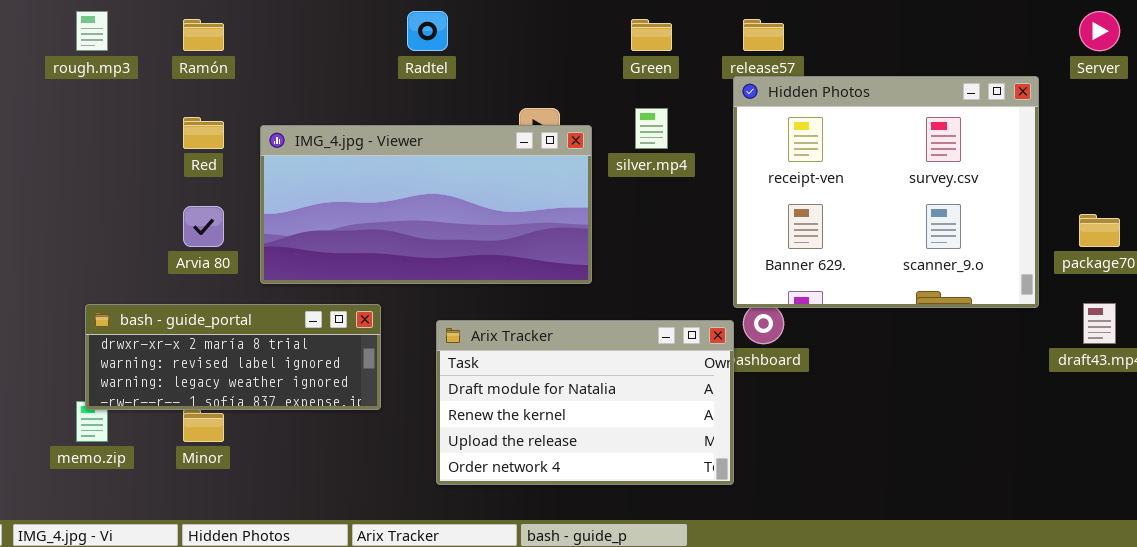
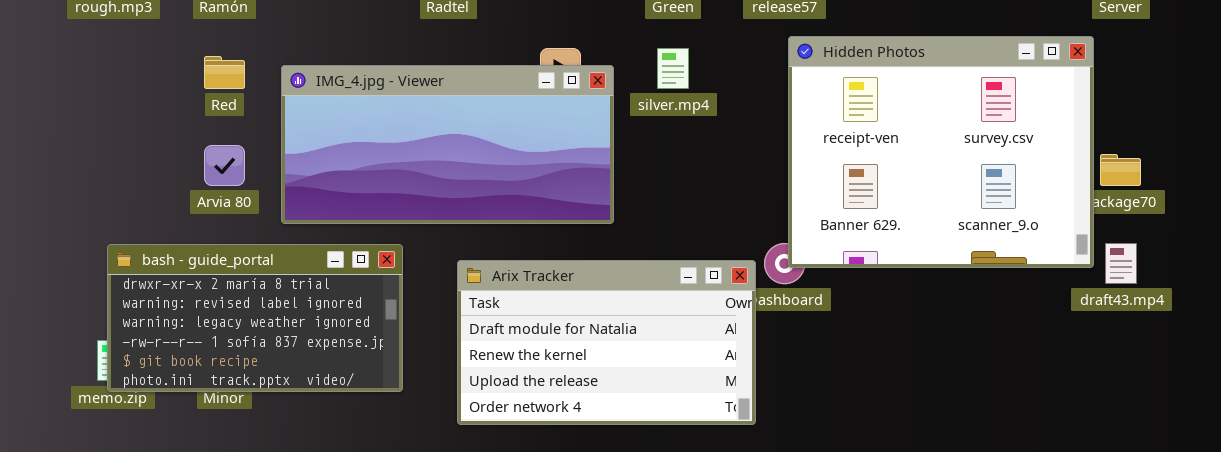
Hidden Photos: [733,76,1039,308] -> [788,36,1094,268], moved
bash - guide_portal: [85,304,381,410] -> [107,244,403,392], resized

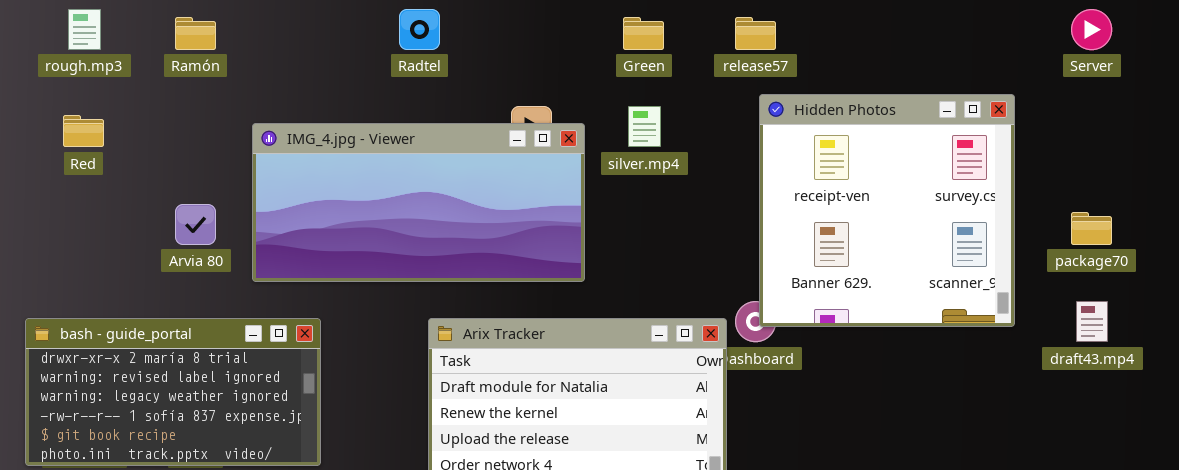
Hidden Photos: [788,36,1094,268] -> [759,94,1015,327], resized
Red: [204,56,245,89] -> [63,115,104,147], moved
bash - guide_portal: [107,244,403,392] -> [25,318,321,466], moved

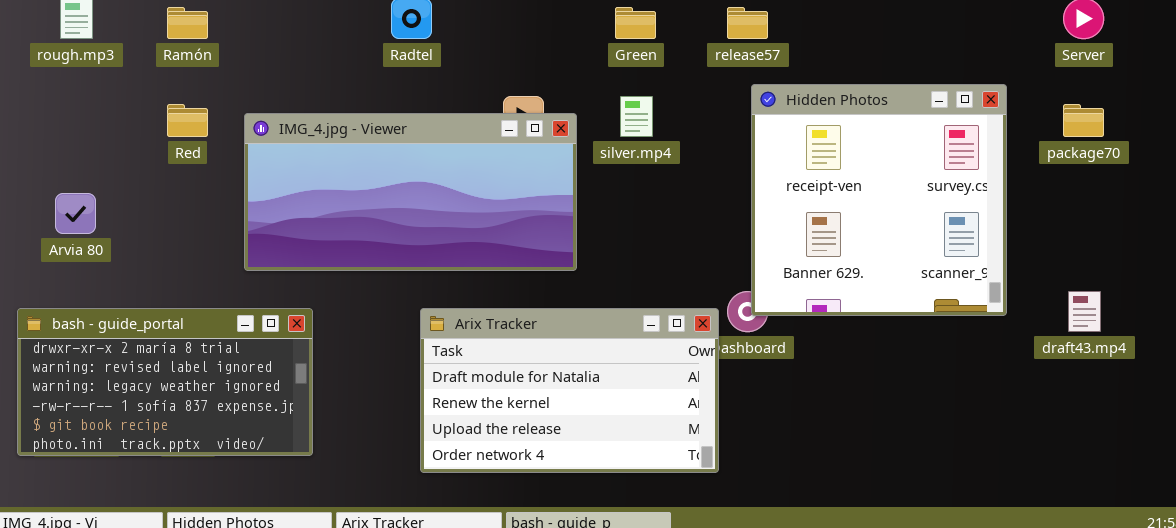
Red: [63,115,104,147] -> [167,104,208,137], moved
Arvia 80: [175,204,216,245] -> [55,193,96,234], moved
package70: [1071,212,1112,245] -> [1063,104,1104,137], moved

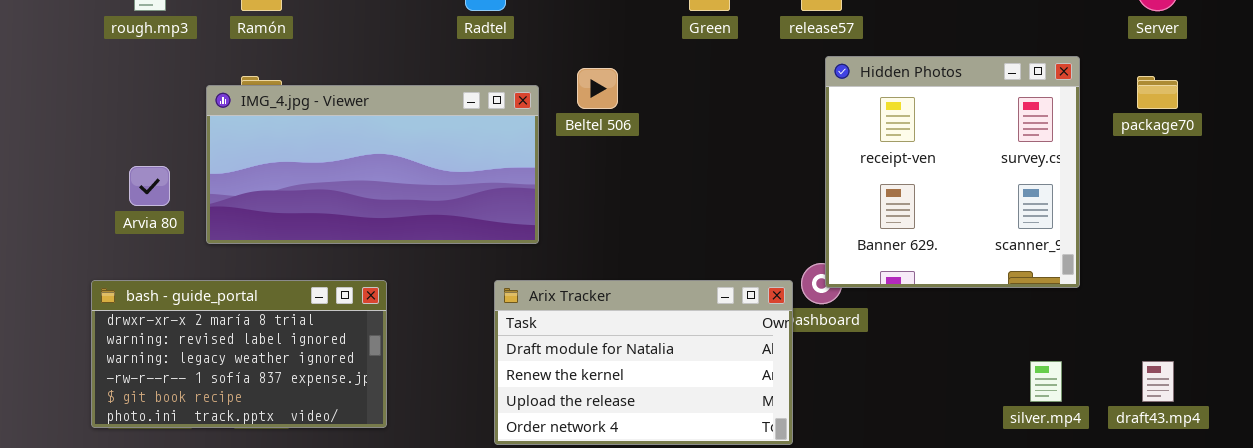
silver.mp4: [620,96,653,137] -> [1030,361,1062,402], moved
IMG_4.jpg - Viewer: [244,113,577,271] -> [206,85,539,244], moved
draft43.mp4: [1068,291,1101,332] -> [1142,361,1174,402], moved

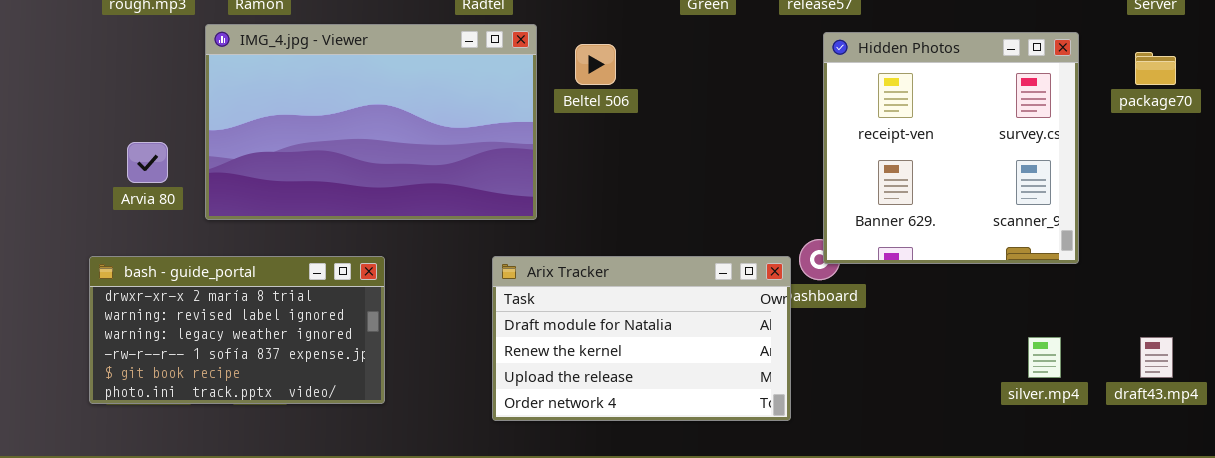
IMG_4.jpg - Viewer: [206,85,539,244] -> [205,24,537,220], resized

